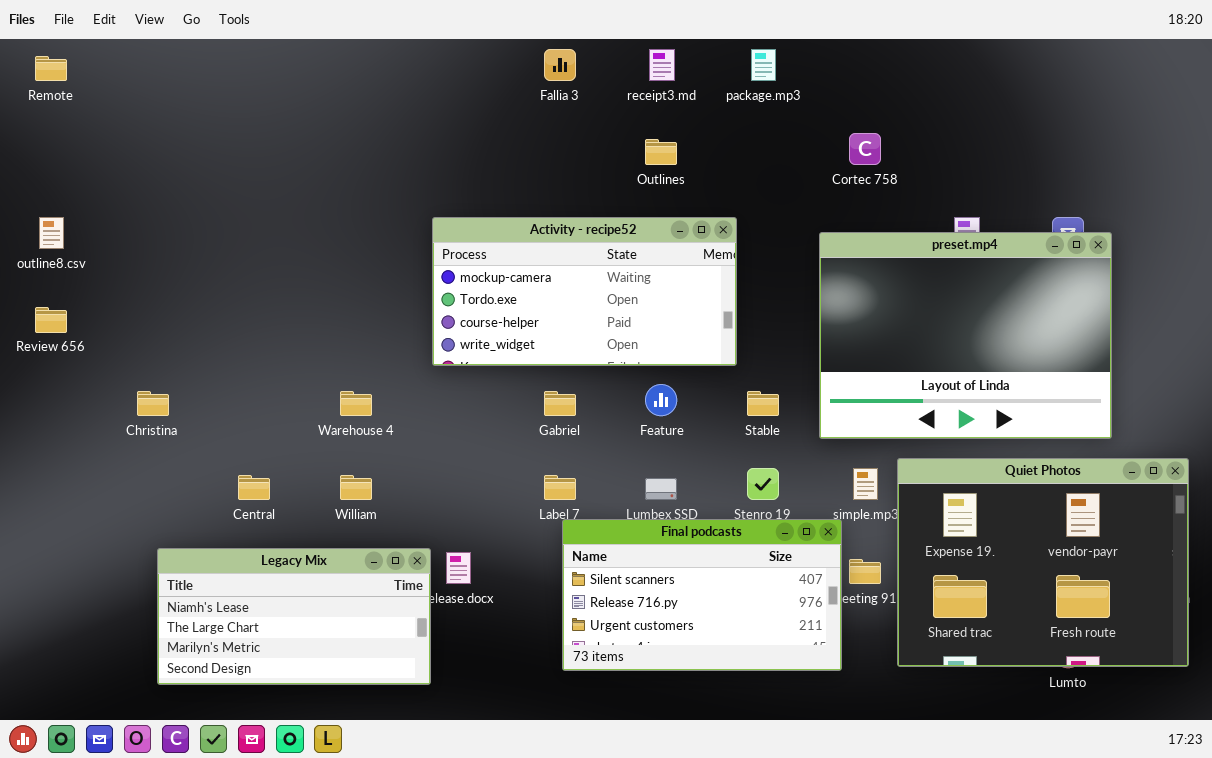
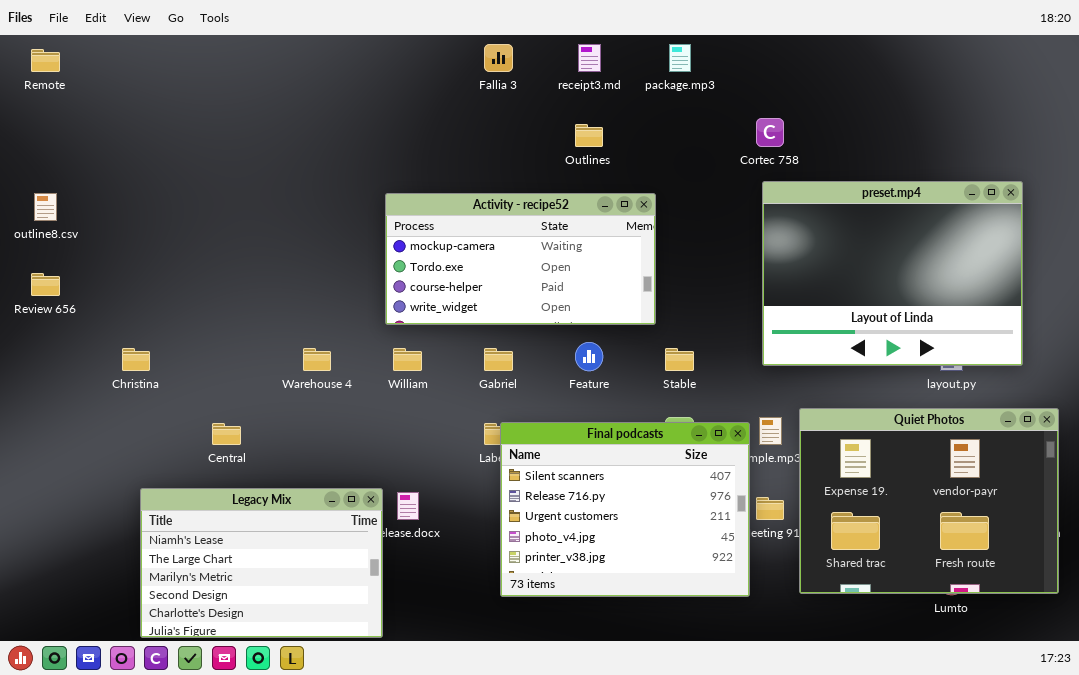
preset.mp4: [819,232,1112,439] -> [762,181,1023,366], moved
William: [340,475,372,500] -> [393,348,422,371], moved
Final podcasts: [562,519,842,671] -> [500,422,750,597], resized
Legacy Mix: [157,548,431,685] -> [140,488,383,638], resized

